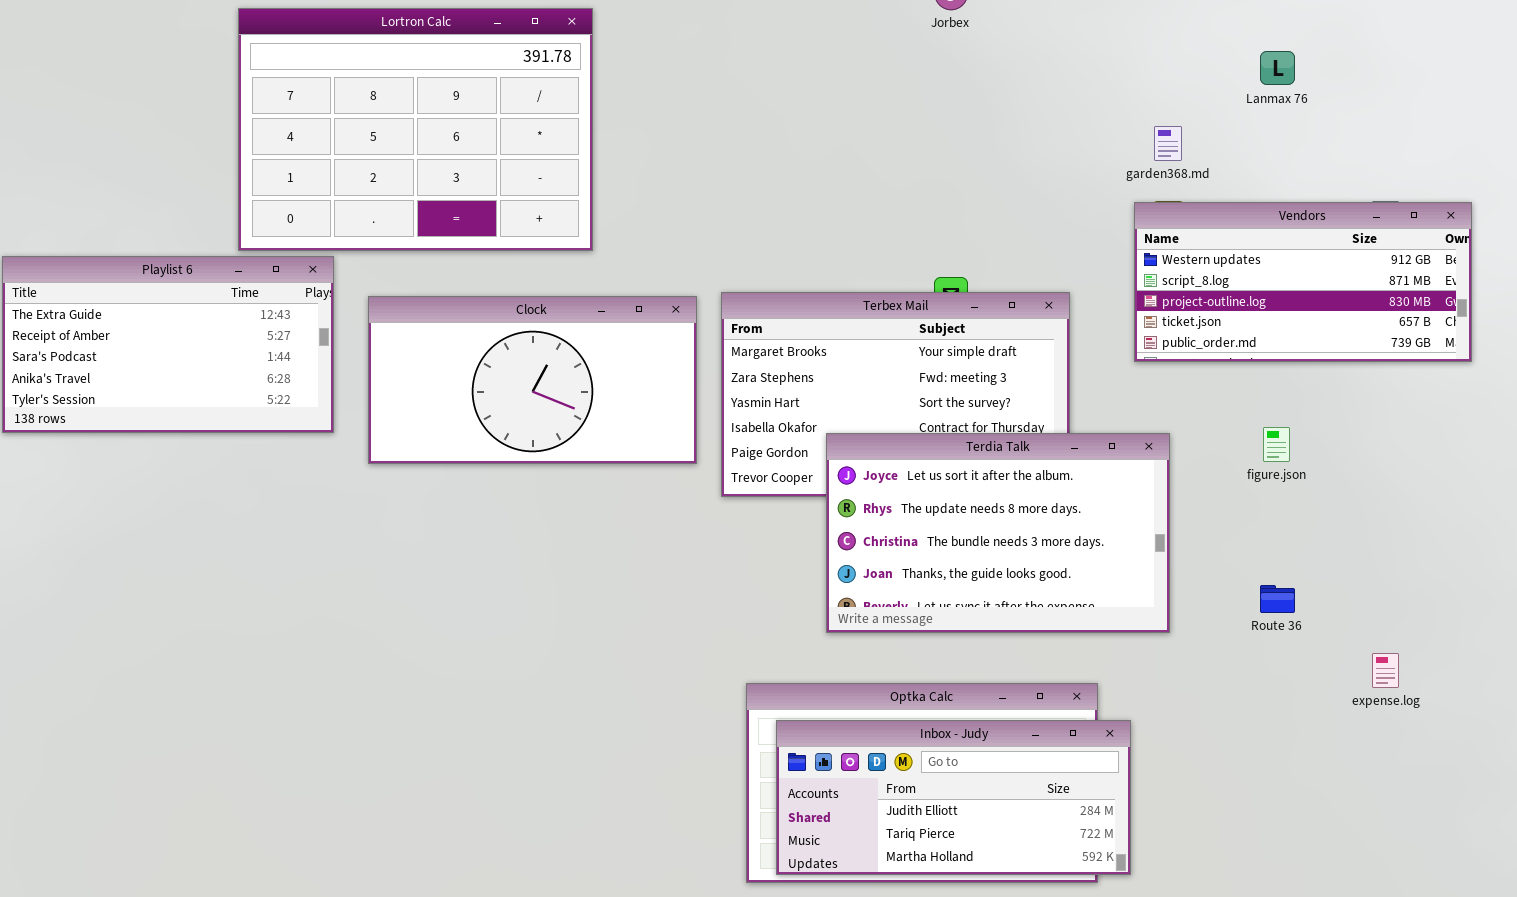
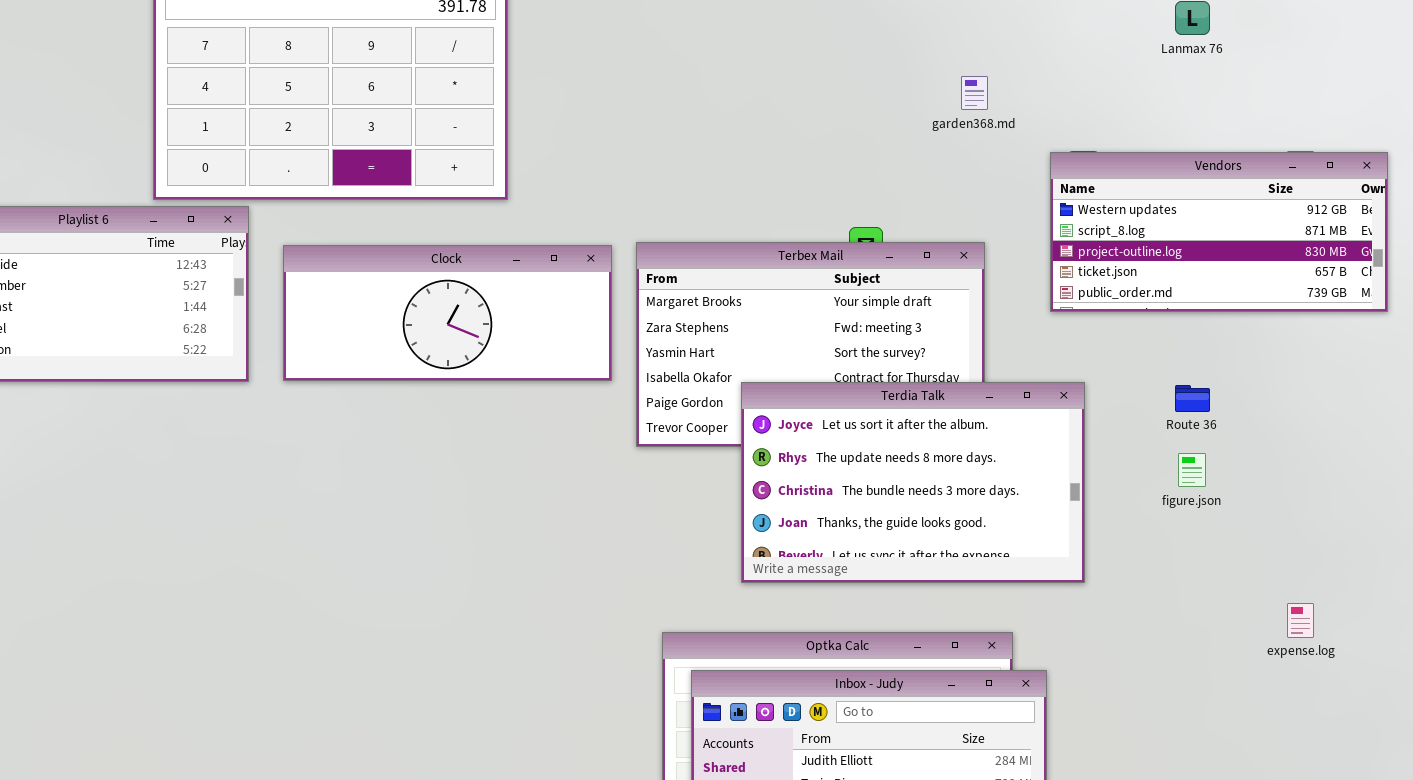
garden368.md: [1154,126,1182,161] -> [961,76,988,110], moved
Clock: [368,296,697,464] -> [283,245,612,381], resized
figure.json: [1263,427,1290,462] -> [1178,453,1206,487], moved
Route 36: [1260,585,1295,613] -> [1175,385,1210,412], moved

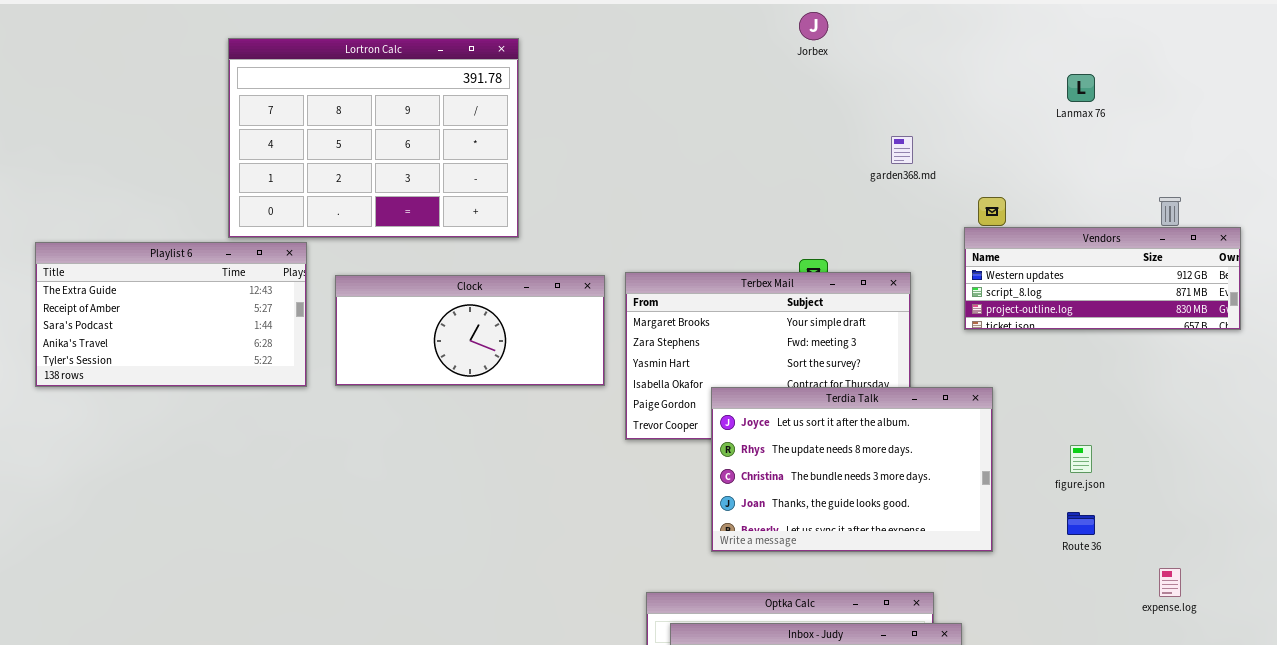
Vendors: [1050,152,1388,312] -> [964,227,1241,330], resized
Route 36: [1175,385,1210,412] -> [1067,512,1095,535], moved

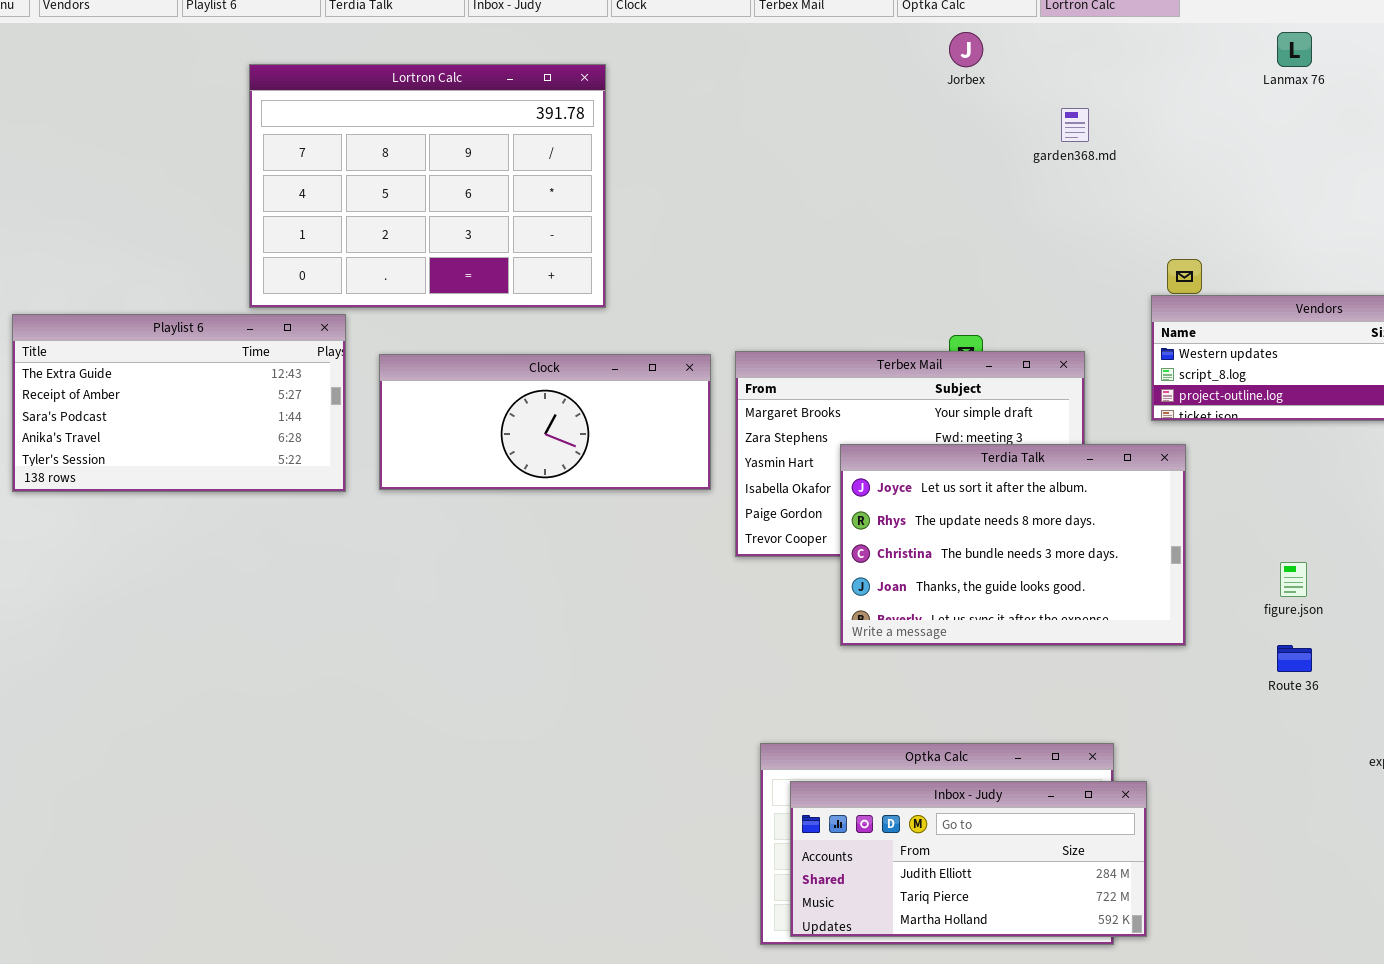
Lanmax 76: [1067,74,1095,102] -> [1277,32,1312,67], moved
garden368.md: [891,136,913,164] -> [1061,108,1089,142], moved
Terdia Talk: [711,387,993,552] -> [840,444,1186,646], moved

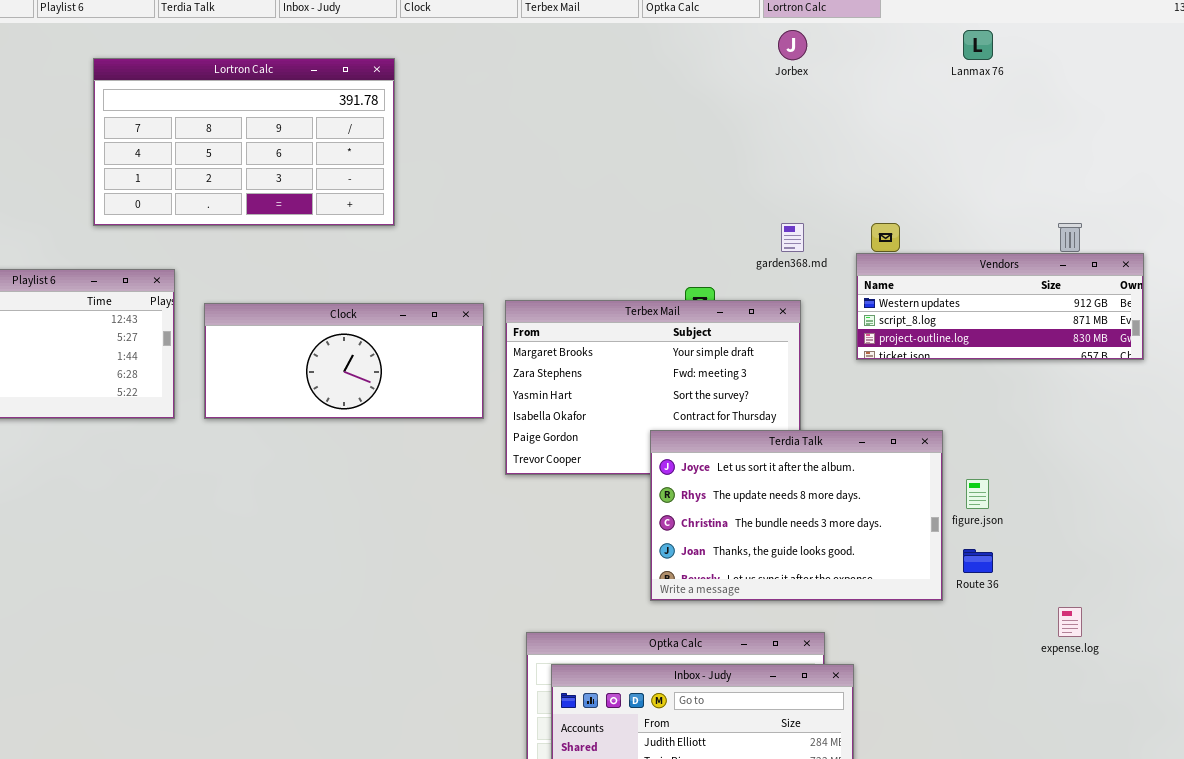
Jorbex: [949,32,983,67] -> [778,30,807,60], moved
Lortron Calc: [249,64,606,308] -> [93,58,395,226], resized
garden368.md: [1061,108,1089,142] -> [781,223,804,252], moved
Terdia Talk: [840,444,1186,646] -> [650,430,943,601], moved

